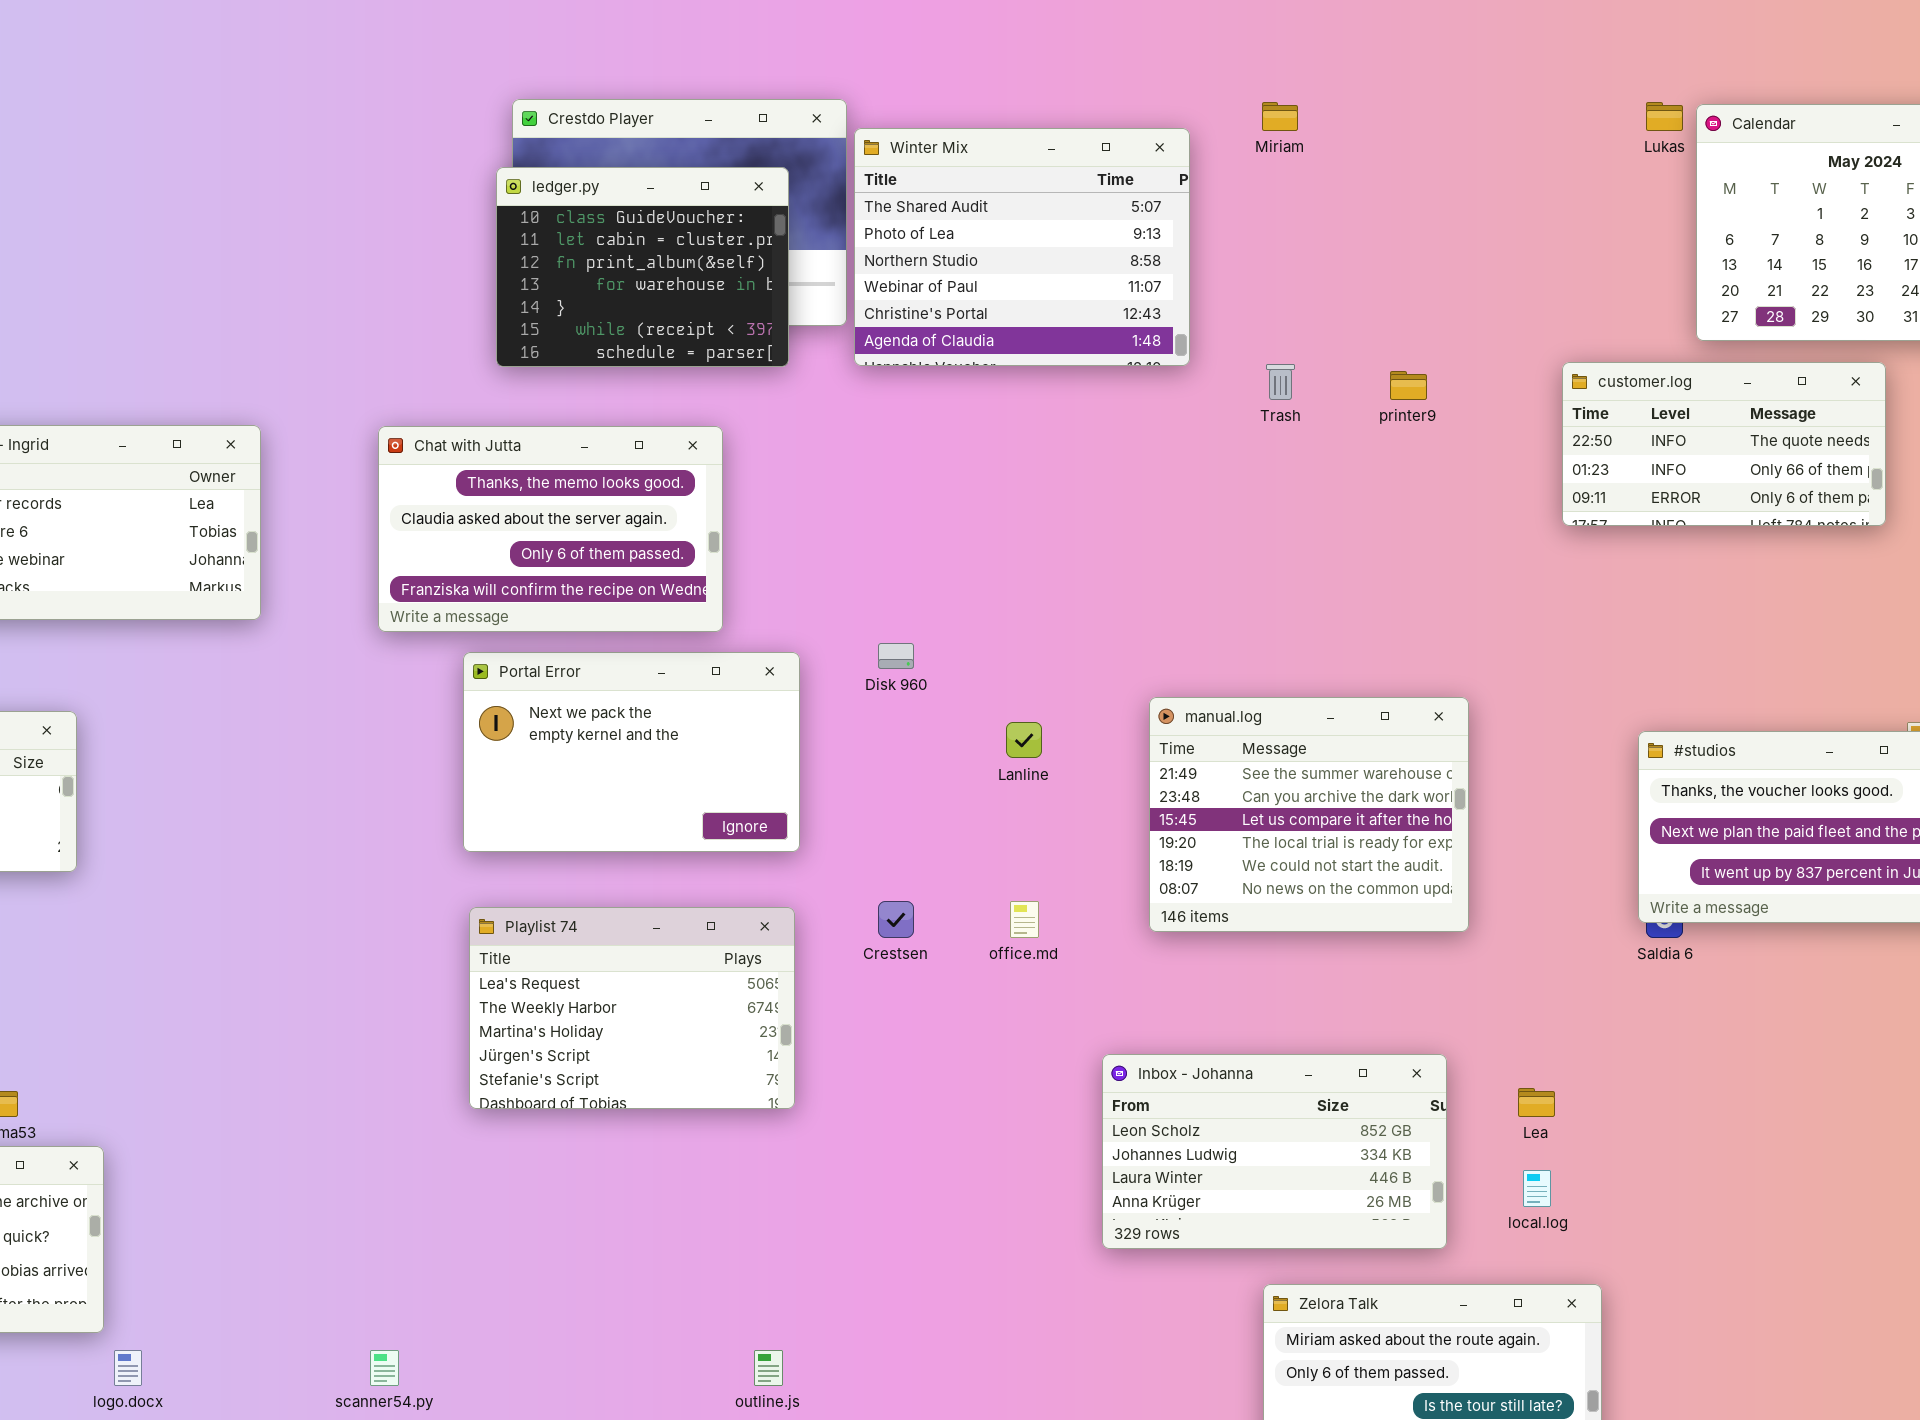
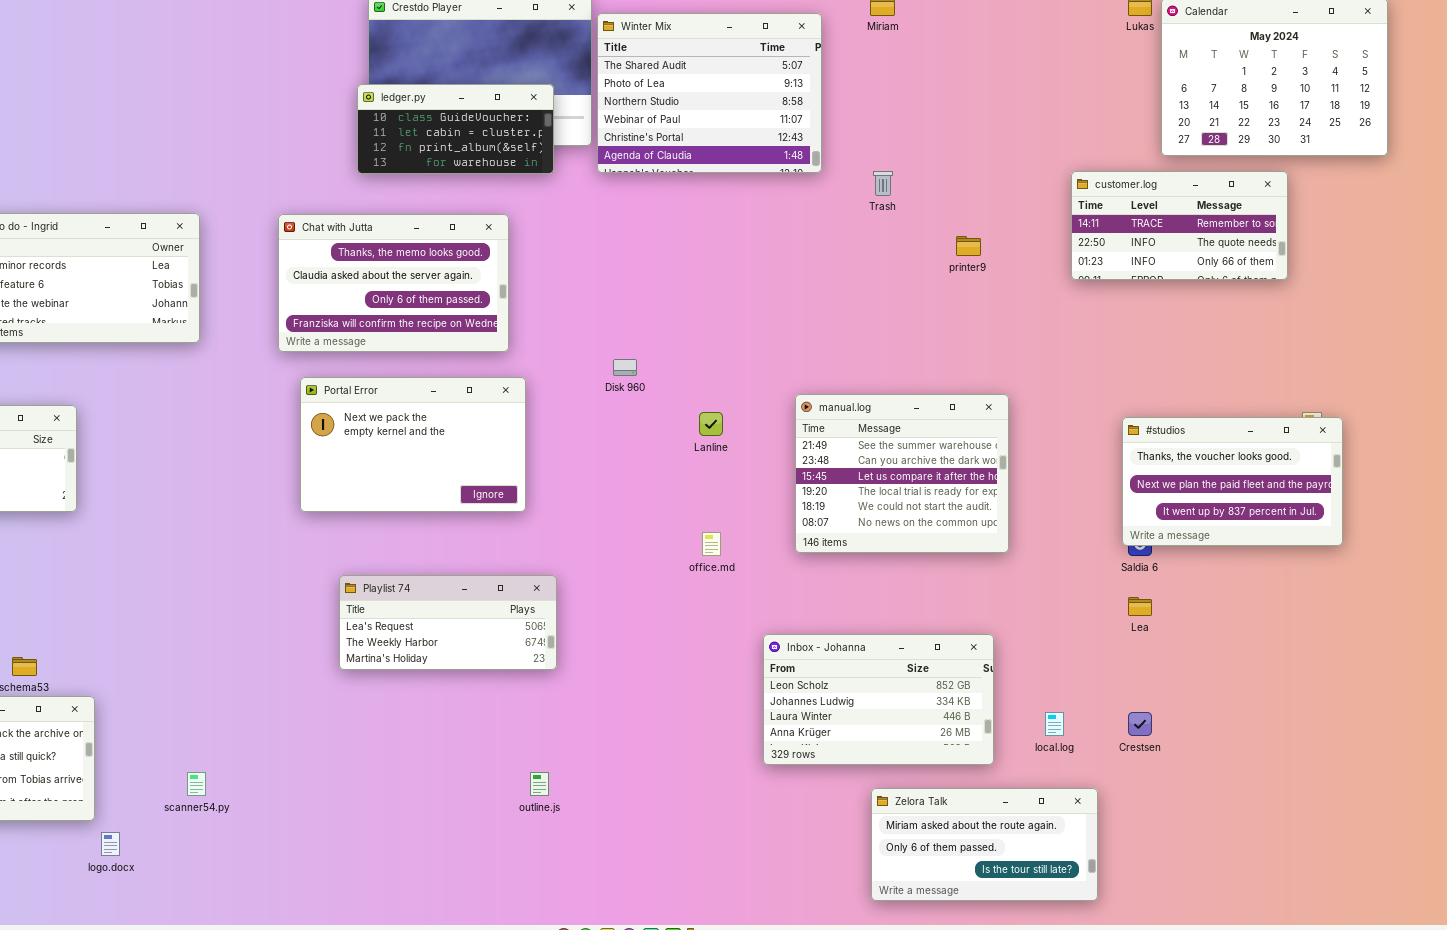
ledger.py: [496,167,789,367] -> [357,84,554,174], resized
customer.log: [1562,362,1886,526] -> [1071,171,1288,280], scrolled up 1 row
printer9: [1390,371,1427,400] -> [956,236,981,256], moved
Portal Error: [463,652,800,852] -> [300,377,526,512], moved
Crestsen: [878,901,914,938] -> [1128,712,1152,736], moved
Playlist 74: [469,907,795,1109] -> [339,575,557,670], resized
Lea: [1518,1088,1555,1117] -> [1128,597,1152,616], moved
scanner54.py: [370,1350,399,1386] -> [187,772,206,796], moved
outline.js: [754,1350,783,1386] -> [530,772,549,796], moved

